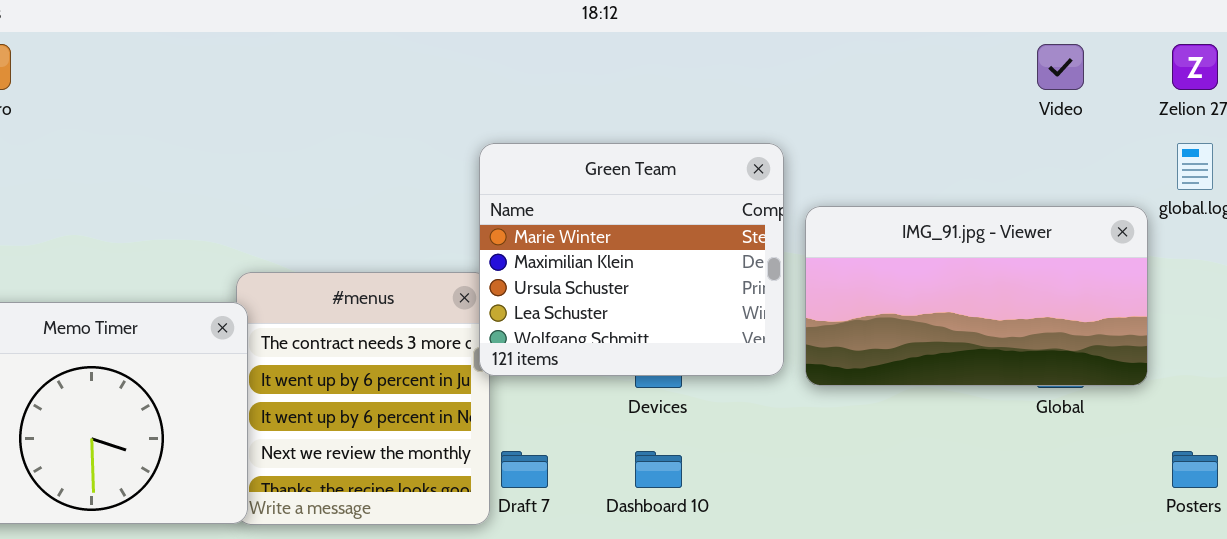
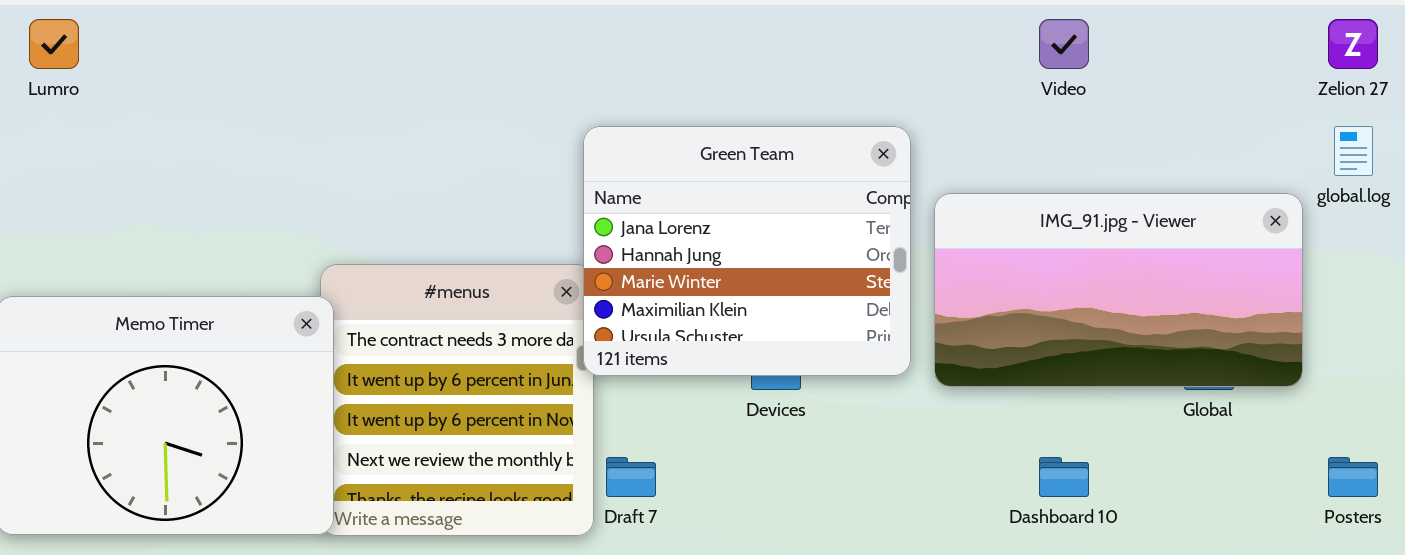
Video: [1037,44,1084,90] -> [1039,19,1089,69], moved
Green Team: [479,143,784,376] -> [583,126,911,376], scrolled up 2 rows
Dashboard 10: [635,451,682,488] -> [1039,457,1089,497], moved

